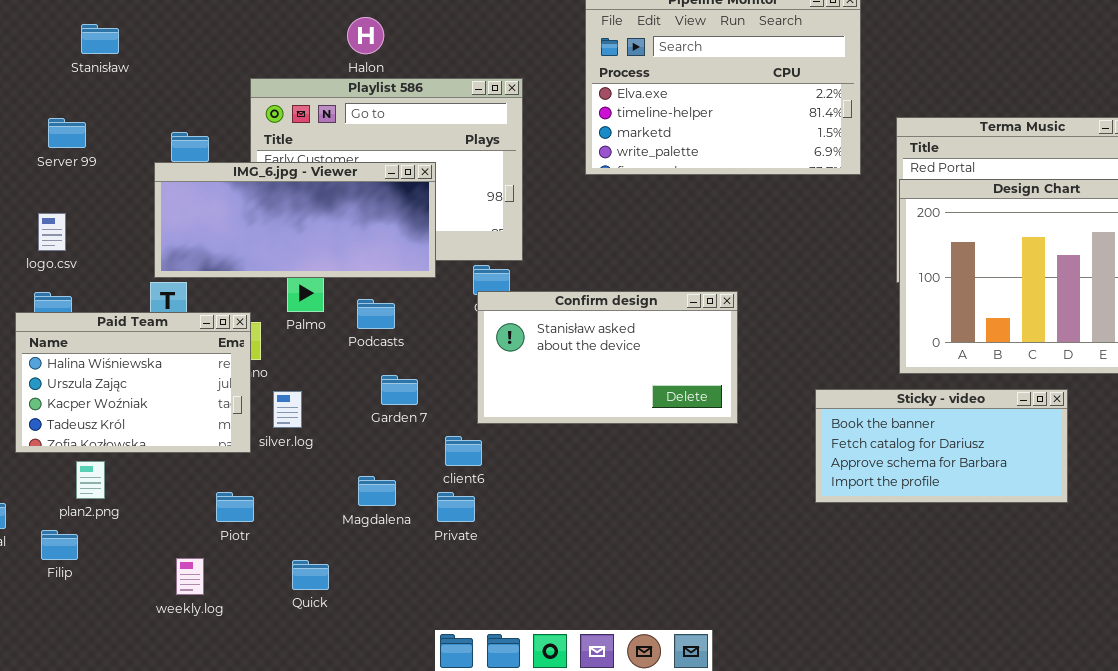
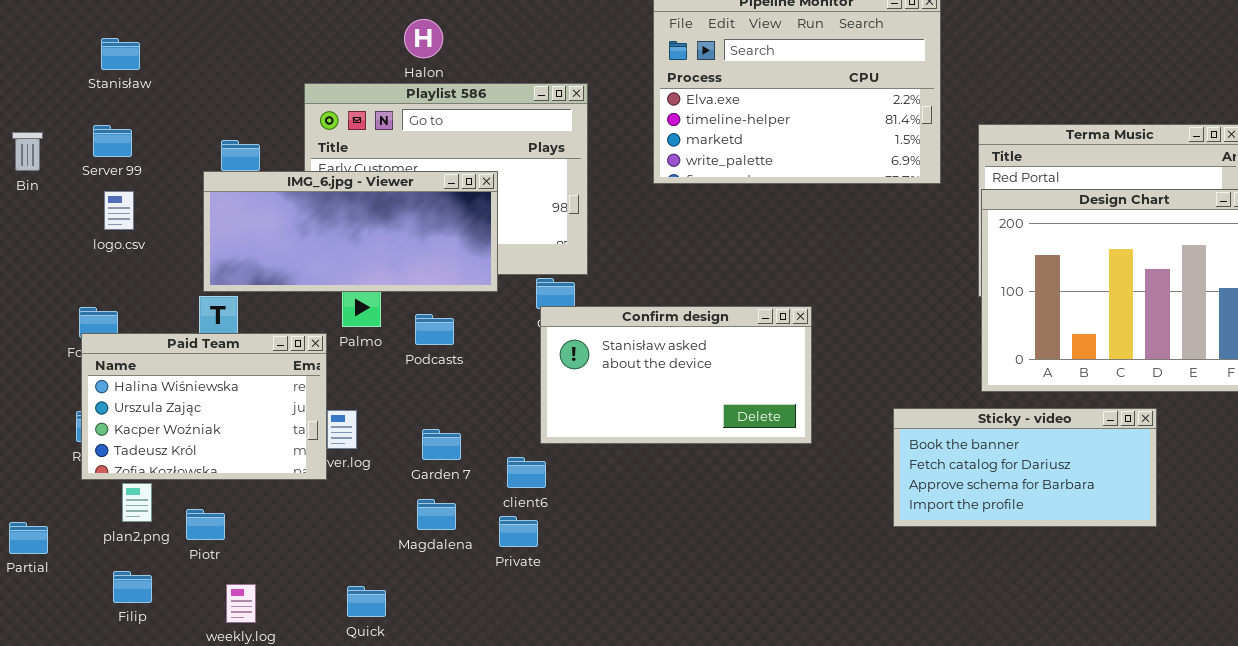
Stanisław: [81,24,119,54] -> [101,38,140,70], moved
logo.csv: [38,213,66,251] -> [104,191,134,230], moved
Paid Team: [15,312,251,453] -> [81,333,327,480], moved
Garden 7: [381,375,418,405] -> [422,429,461,460], moved
Piotr: [216,492,254,522] -> [186,509,225,540], moved
Filip: [41,530,78,560] -> [113,571,152,603], moved

